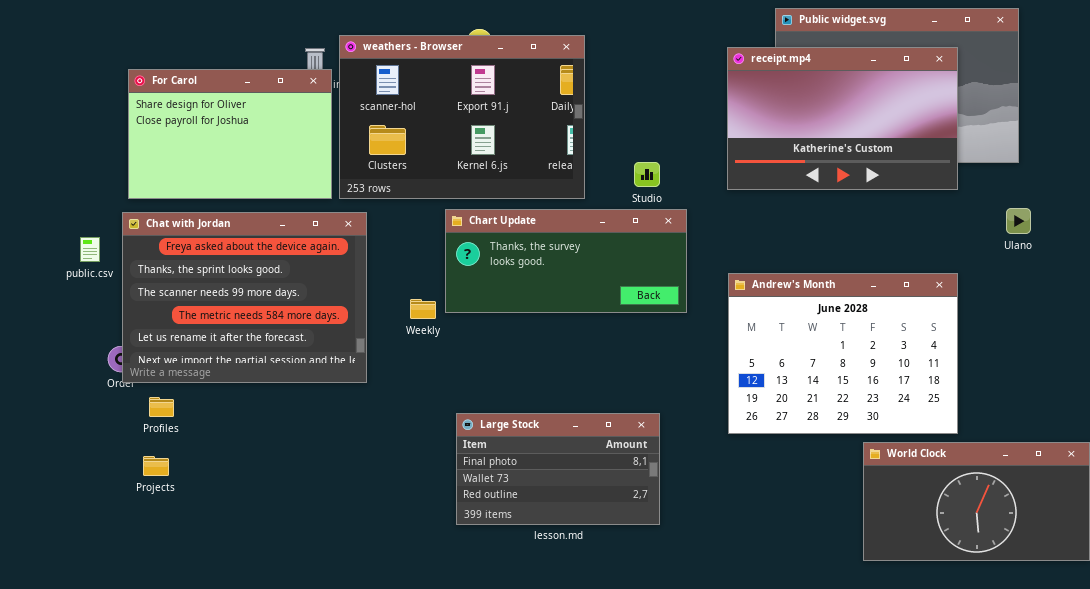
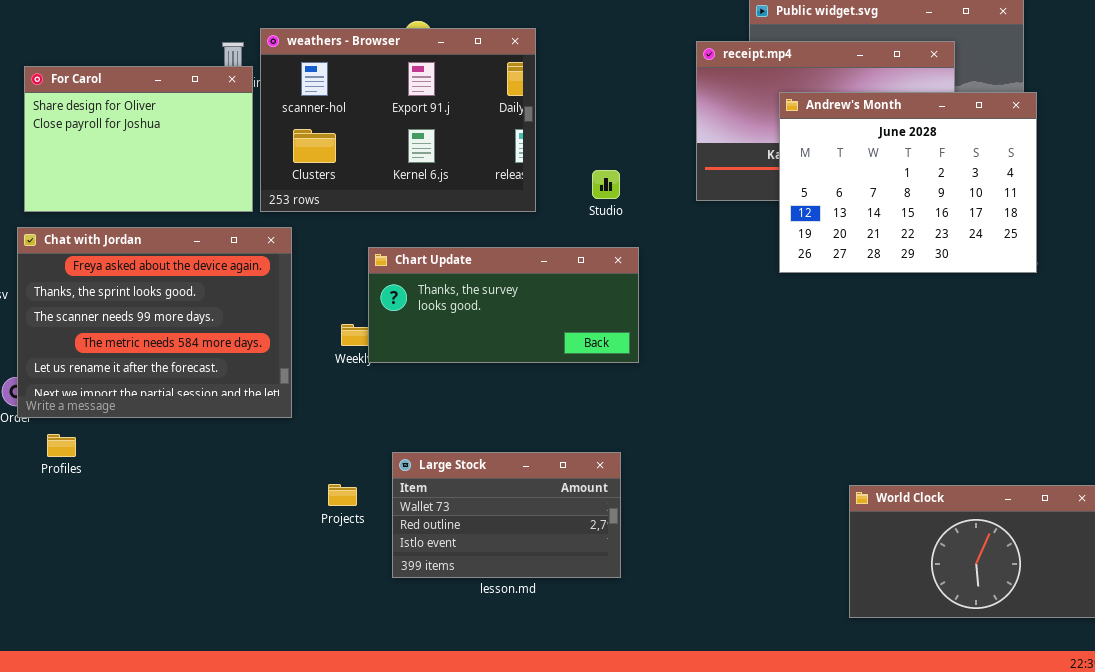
Chart Update: [445,209,687,313] -> [368,247,639,363], moved
Andrew's Month: [728,273,958,434] -> [779,92,1037,273], moved
Large Stock: [456,413,660,525] -> [392,452,621,578], scrolled down 1 row
Projects: [143,456,169,476] -> [328,484,357,506], moved

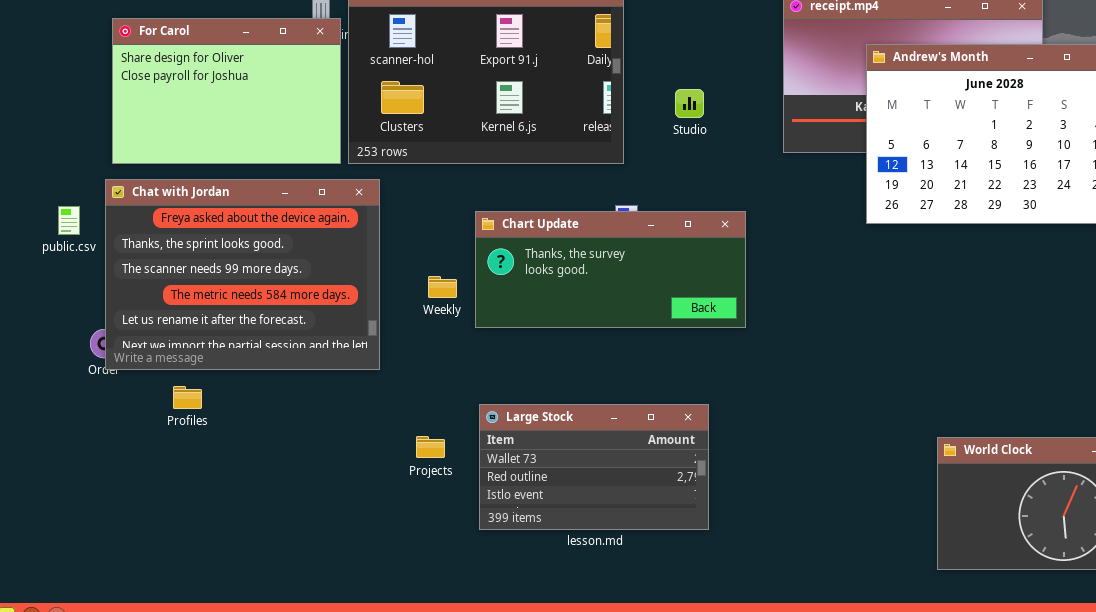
Studio: [592,170,620,199] -> [675,89,704,118], moved
Chart Update: [368,247,639,363] -> [475,211,746,328], moved
Profiles: [47,434,76,457] -> [173,386,202,409], moved

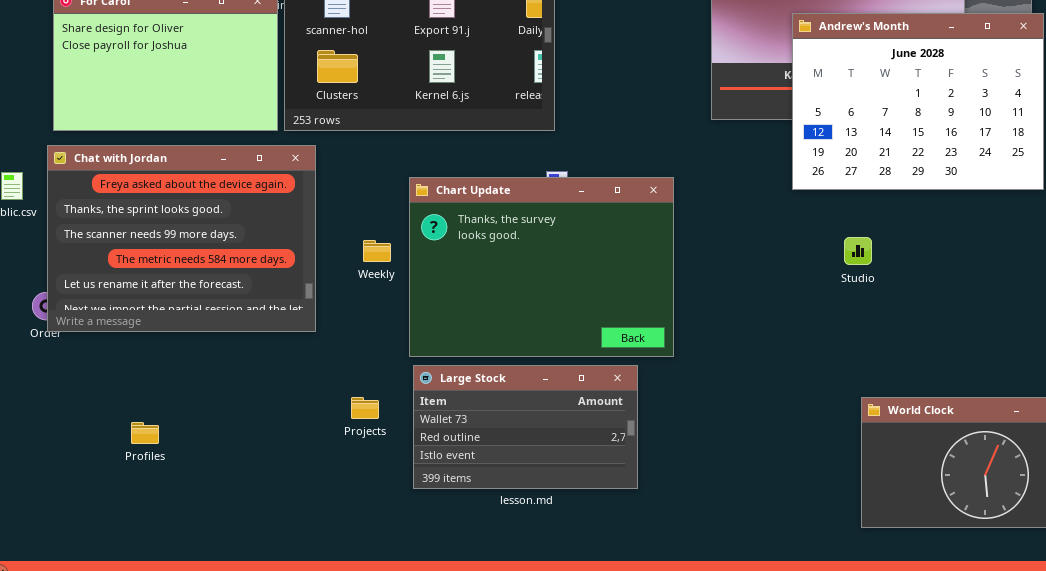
Studio: [675,89,704,118] -> [844,237,872,265], moved
Chart Update: [475,211,746,328] -> [409,177,674,357], resized
Profiles: [173,386,202,409] -> [131,422,159,444], moved

